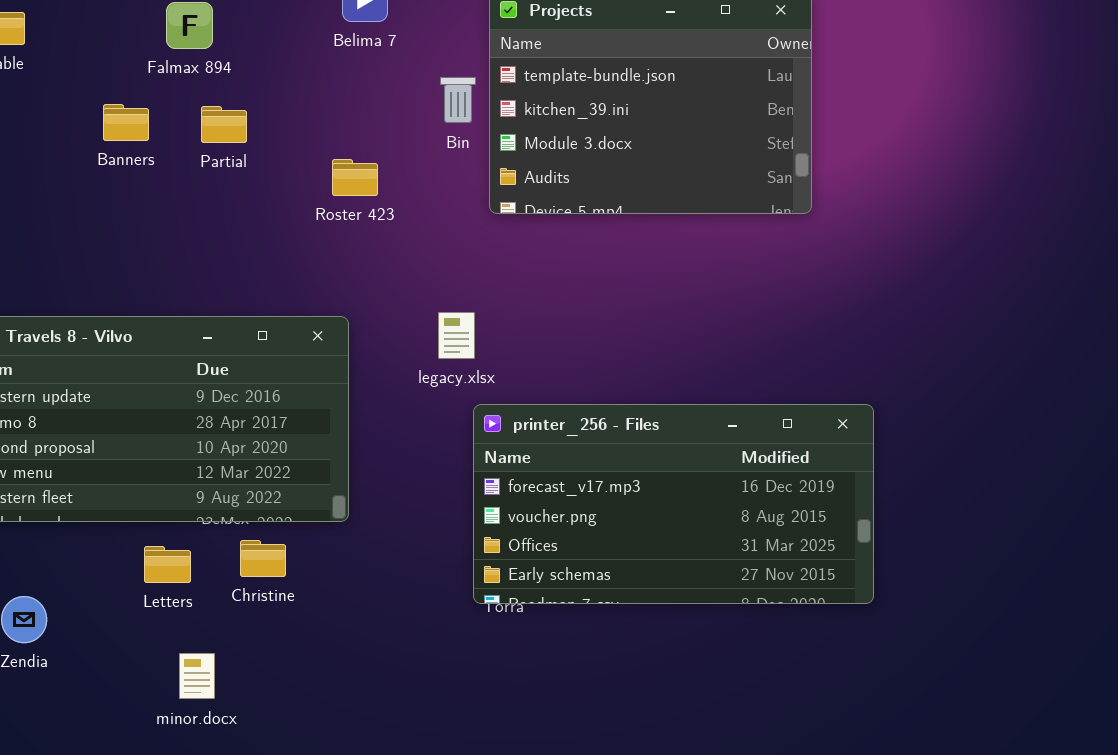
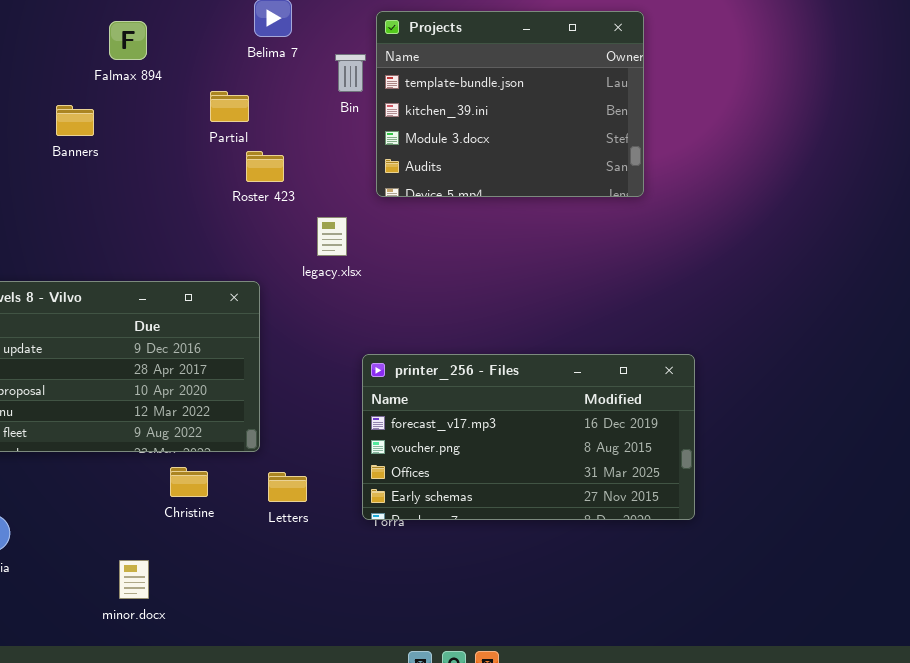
Bin: [440,77,476,123] -> [335,54,366,92], moved
Partial: [201,106,247,143] -> [210,91,249,122], moved
legacy.xlsx: [438,312,475,359] -> [317,217,347,256], moved
Letters: [144,546,191,583] -> [268,472,307,502], moved

